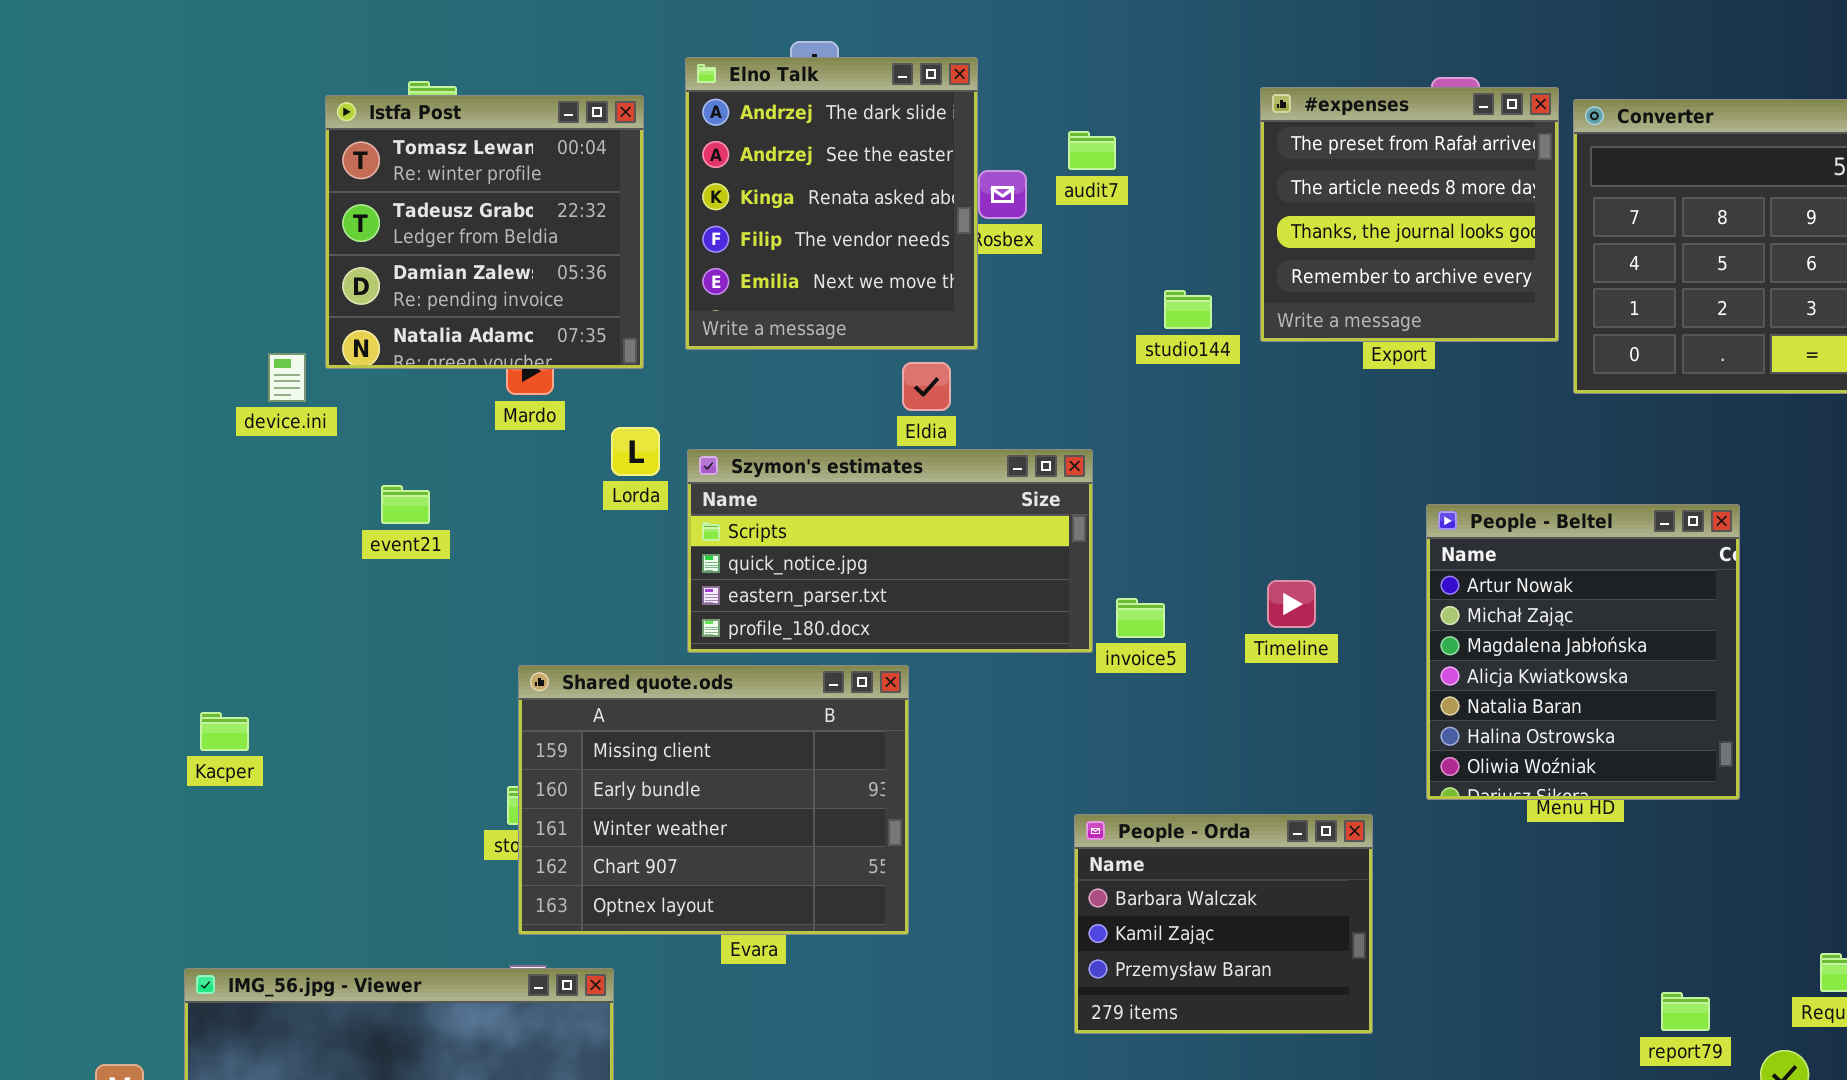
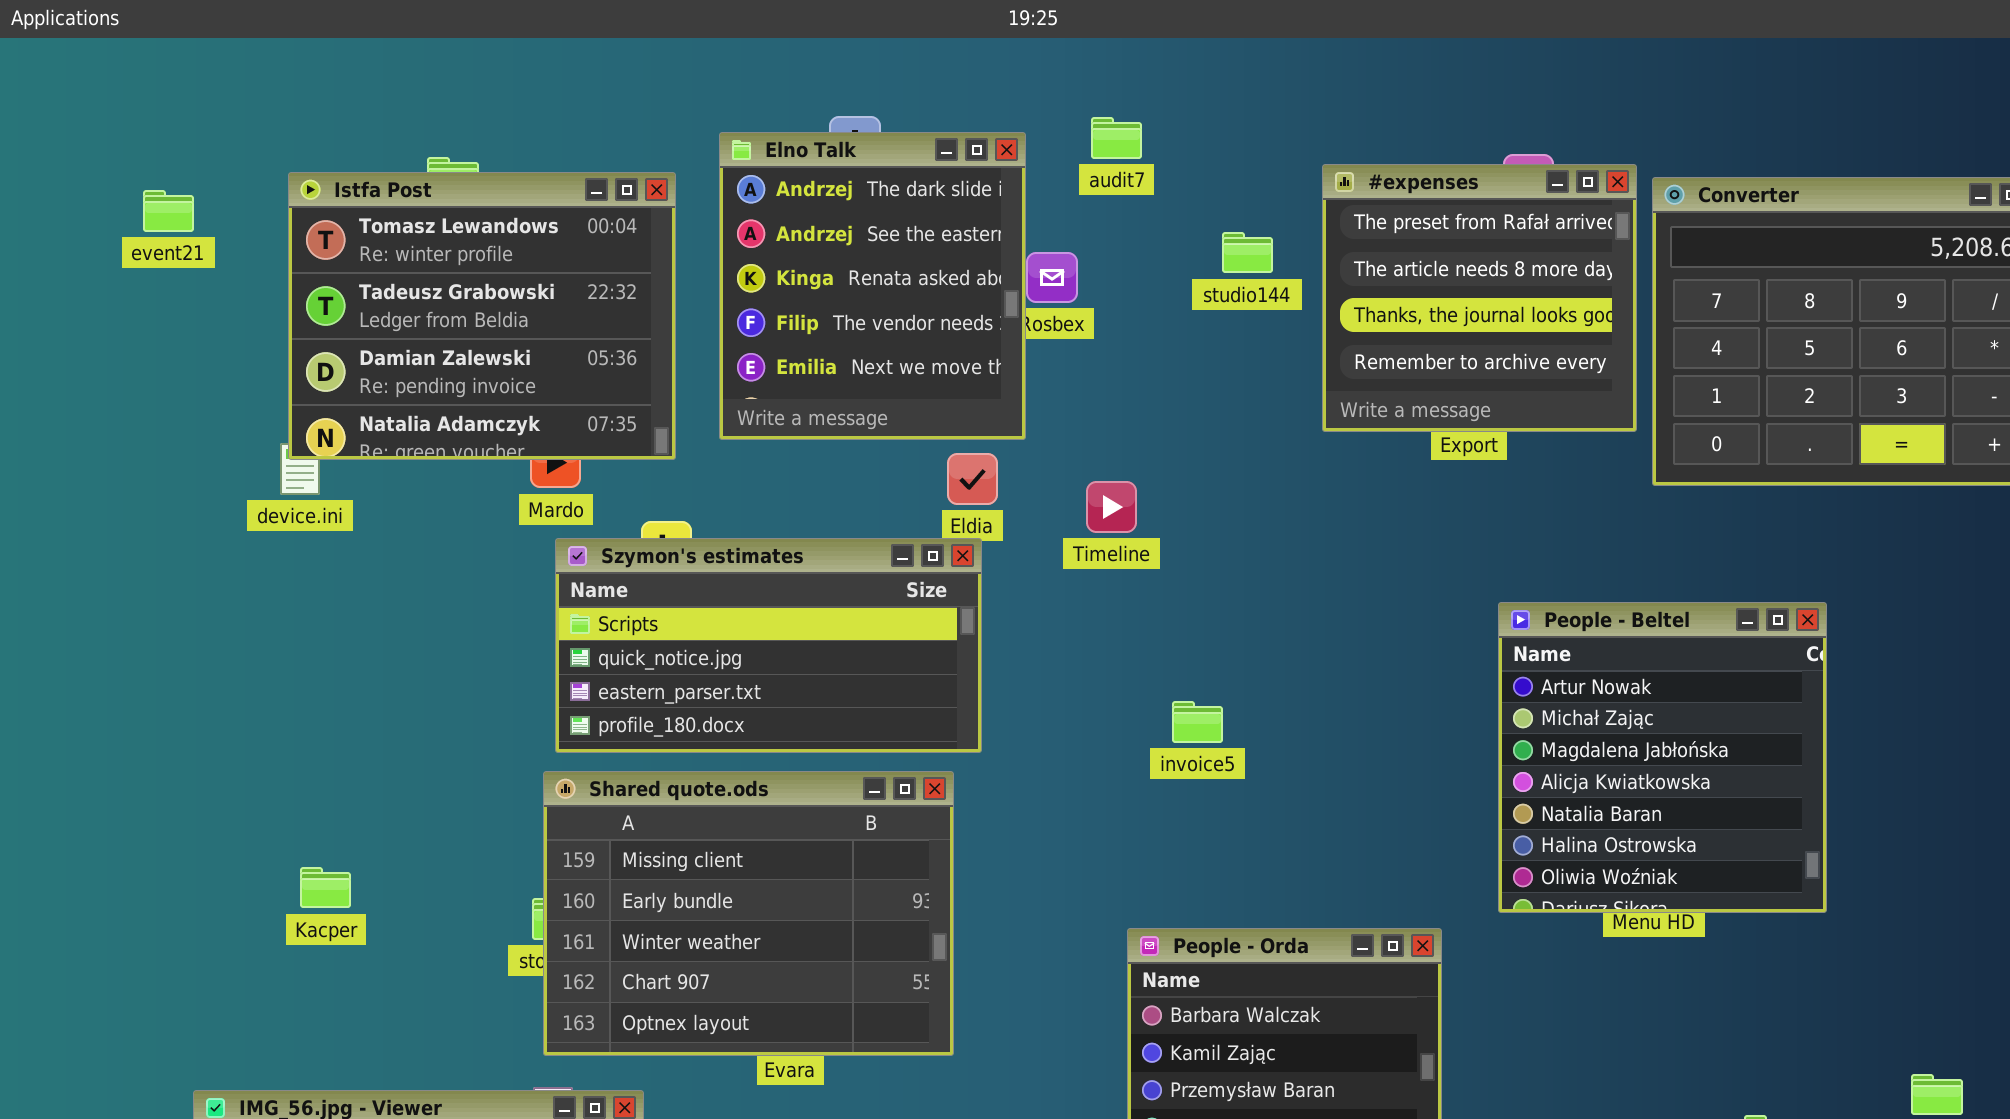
Istfa Post: [325,95,644,369] -> [288,172,676,460], resized
audit7: [1068,131,1116,170] -> [1091,117,1142,159], moved
studio144: [1164,290,1212,329] -> [1222,232,1273,273], moved
Szymon's estimates: [687,449,1093,653] -> [555,538,982,753], moved
event21: [381,485,430,524] -> [143,190,194,232], moved
Timeline: [1267,580,1316,628] -> [1086,481,1137,533], moved
Kacper: [200,712,249,751] -> [300,867,351,908], moved

